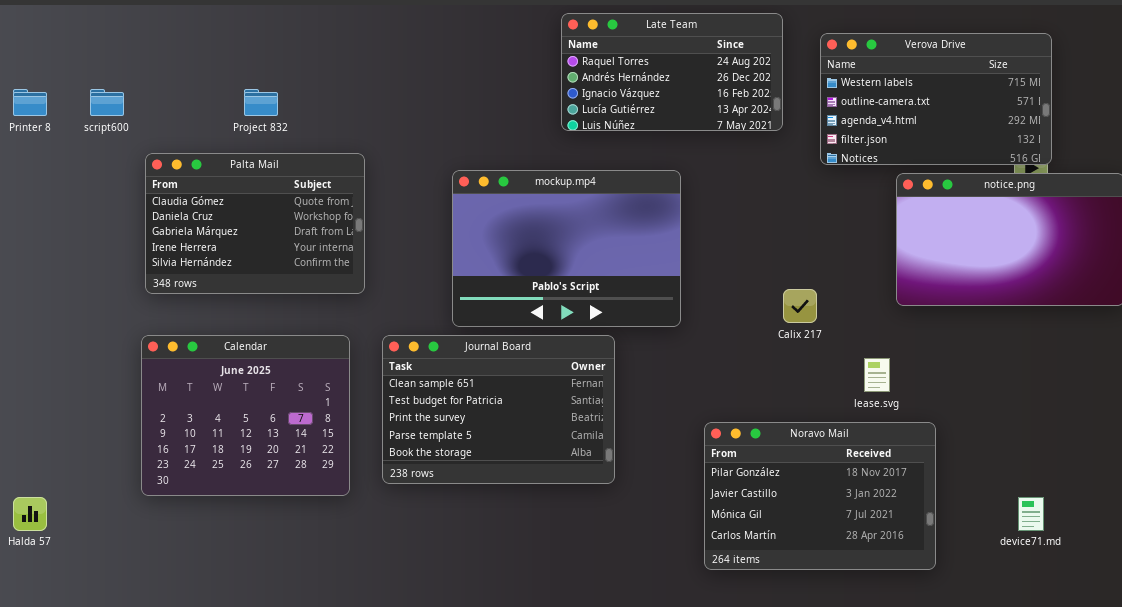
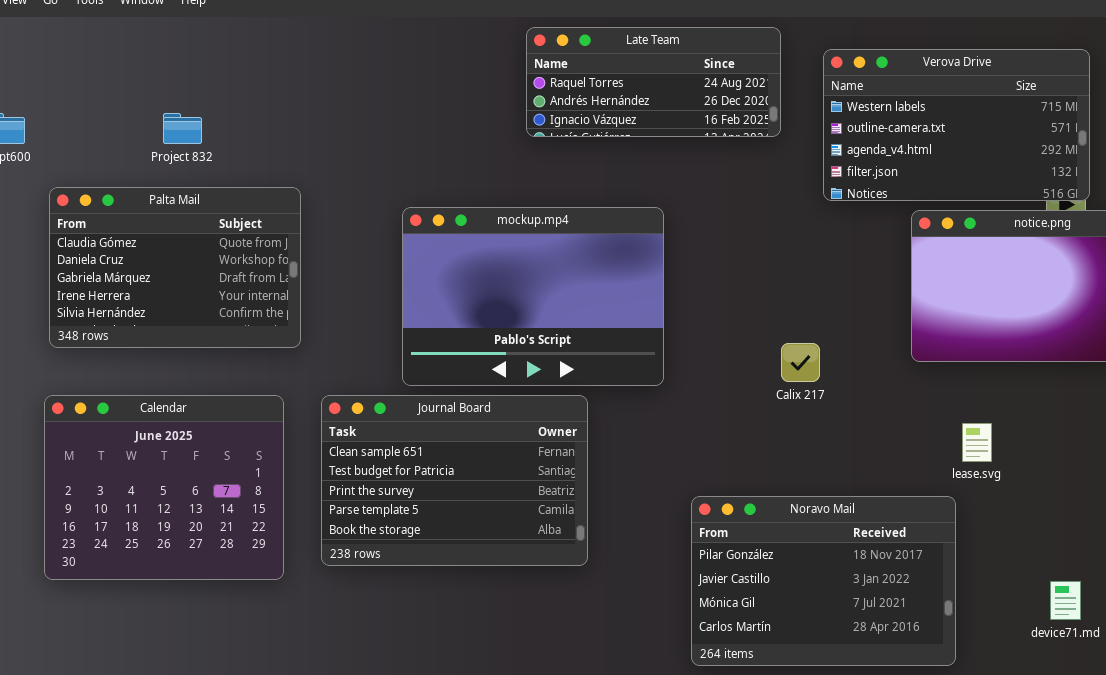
Late Team: [561,13,783,131] -> [526,27,781,137], resized
lease.svg: [864,358,890,392] -> [962,423,992,462], moved

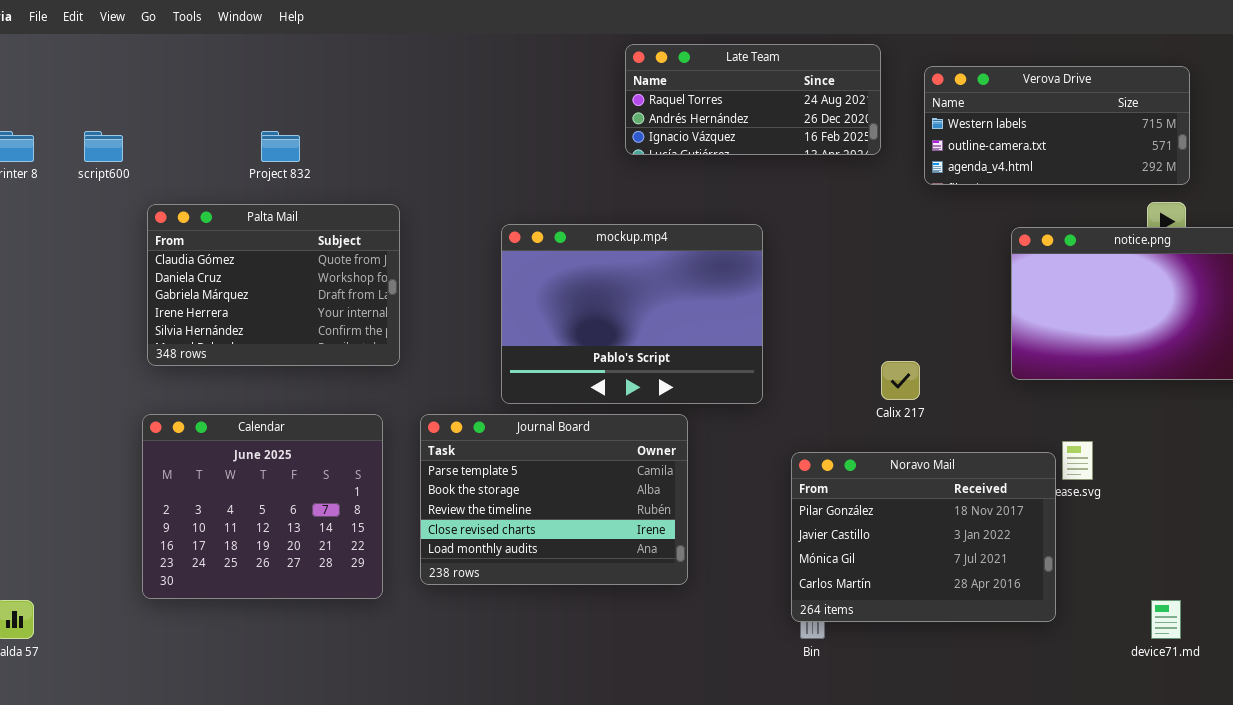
Verova Drive: [823,49,1090,201] -> [924,66,1190,185], resized
Journal Board: [321,395,588,566] -> [420,414,688,585], scrolled down 3 rows
Noravo Mail: [691,496,956,666] -> [791,452,1056,622], moved

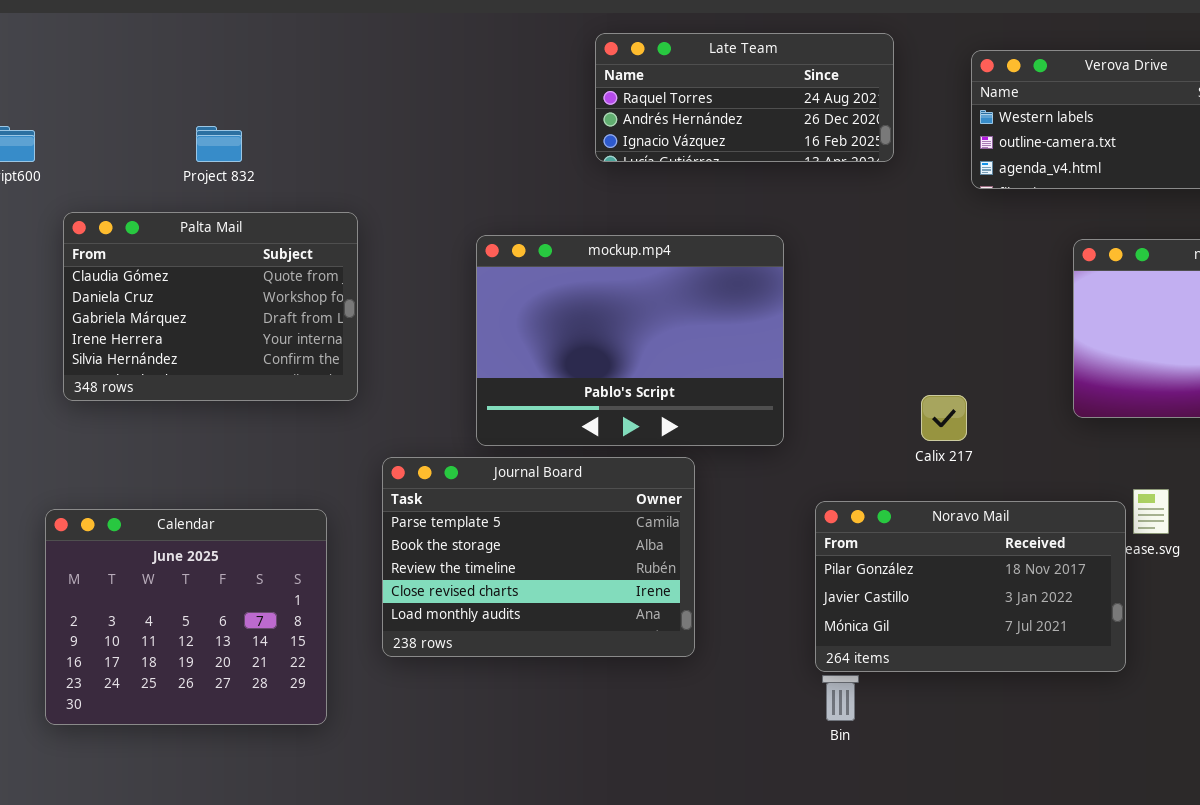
Late Team: [625,44,881,155] -> [595,33,894,162], moved
Calendar: [142,414,383,599] -> [45,509,327,725], moved
Noravo Mail: [791,452,1056,622] -> [815,501,1126,672], resized

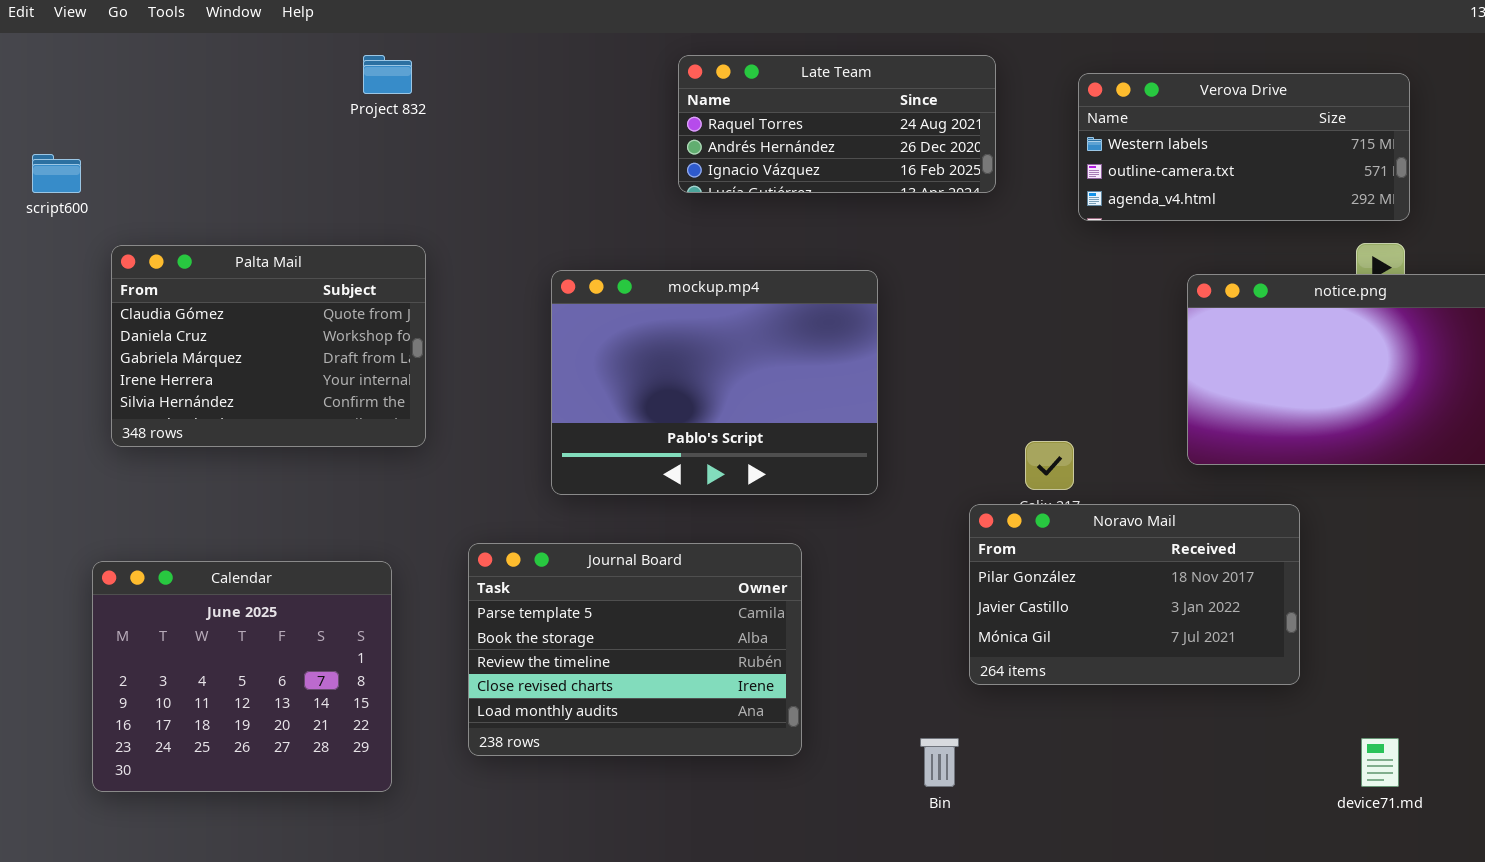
Project 832: [196,126,242,162] -> [363,55,412,94], moved
Journal Board: [382,457,695,657] -> [468,543,802,756], moved
Noravo Mail: [815,501,1126,672] -> [969,504,1300,685], moved

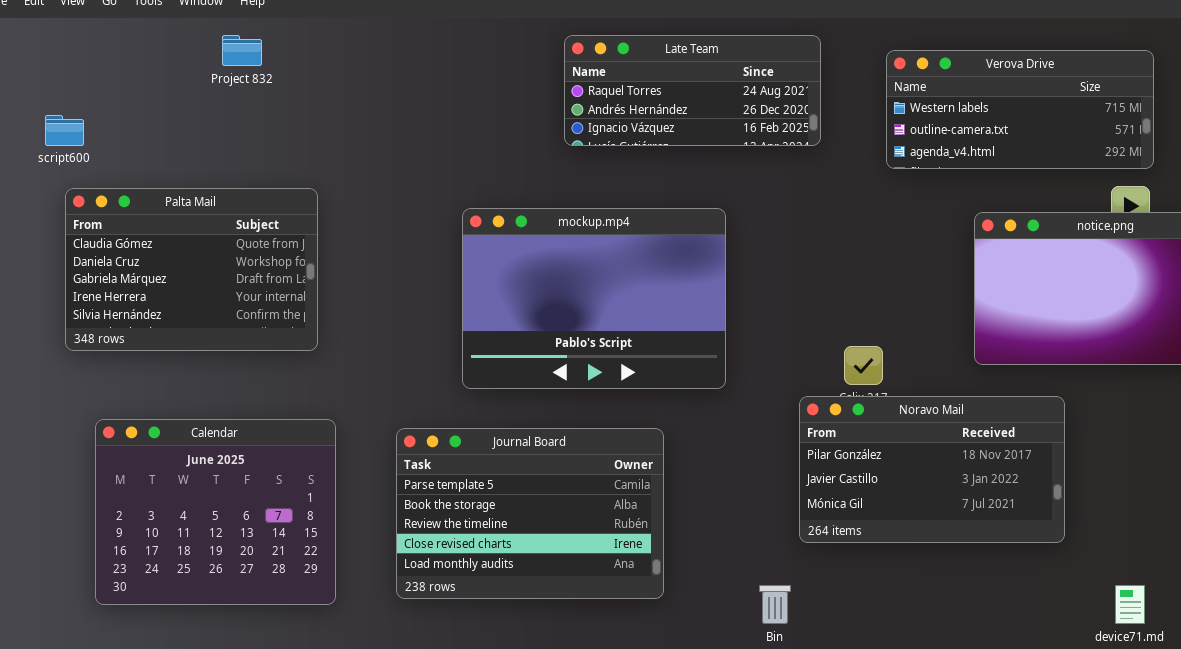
Project 832: [363,55,412,94] -> [222,35,262,66], moved
Palta Mail: [111,245,426,447] -> [65,188,318,351], moved
Calendar: [92,561,392,792] -> [95,419,336,605], moved

